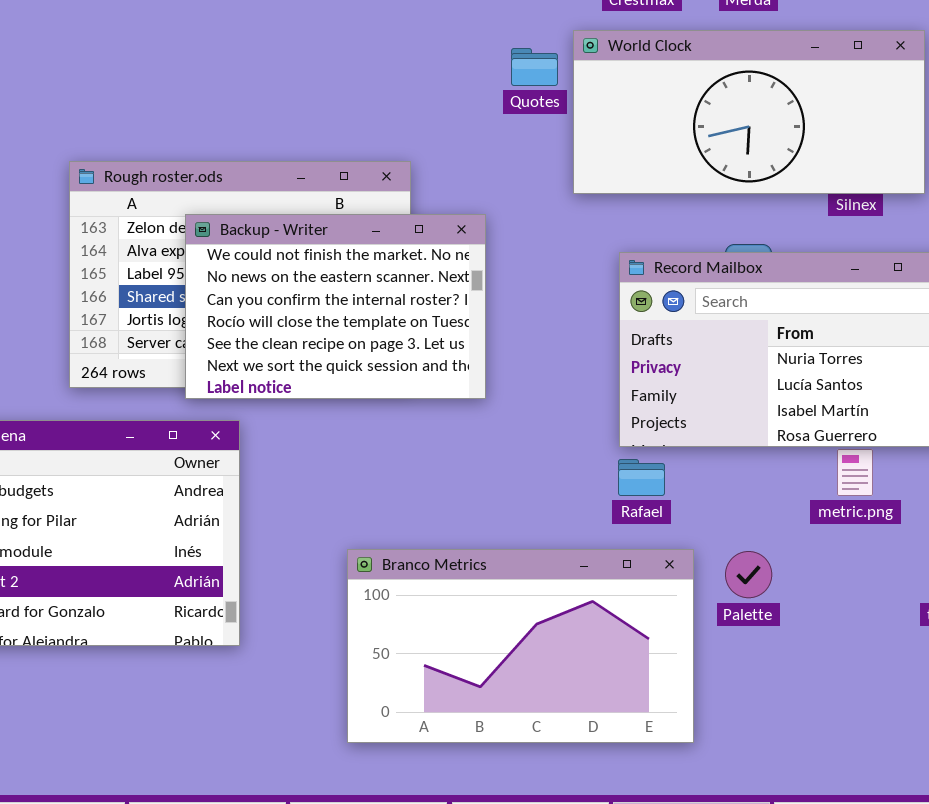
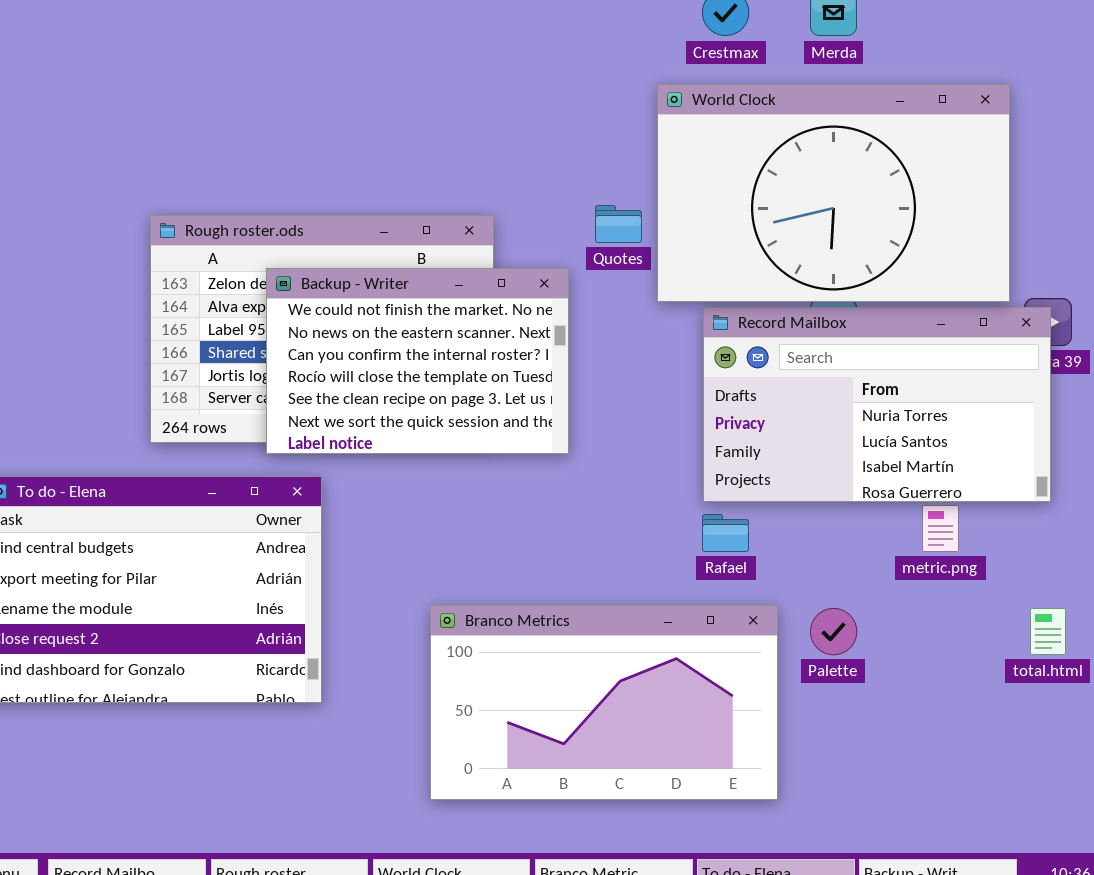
World Clock: [573,30,925,194] -> [657,84,1010,302], resized
Quotes: [511,48,558,86] -> [595,205,642,243], moved

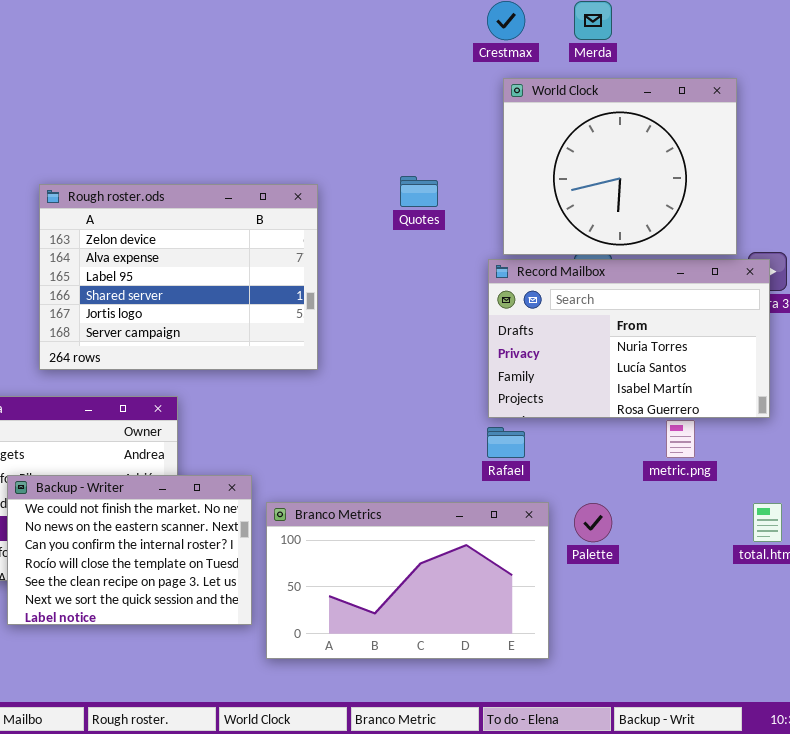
World Clock: [657,84,1010,302] -> [503,78,737,255], resized
Backup - Writer: [266,268,569,454] -> [7,475,252,625], moved

